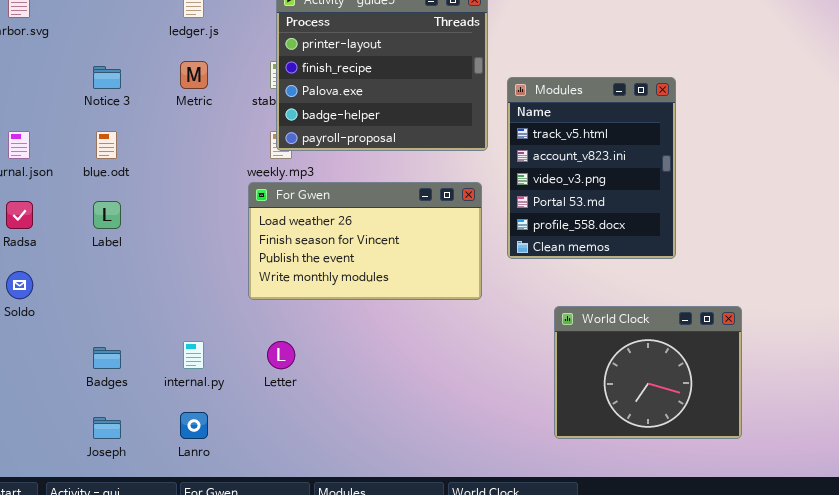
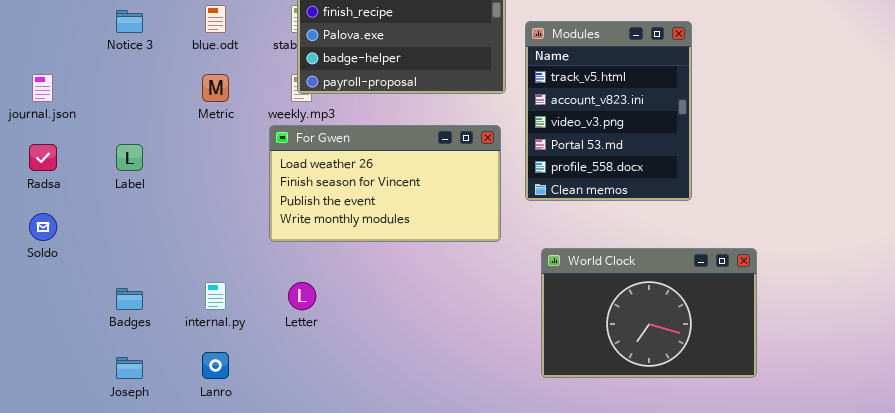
Metric: [180,61,208,89] -> [202,74,229,102], moved
blue.odt: [96,131,117,159] -> [205,5,226,33], moved
World Clock: [554,306,742,439] -> [541,248,757,378], resized

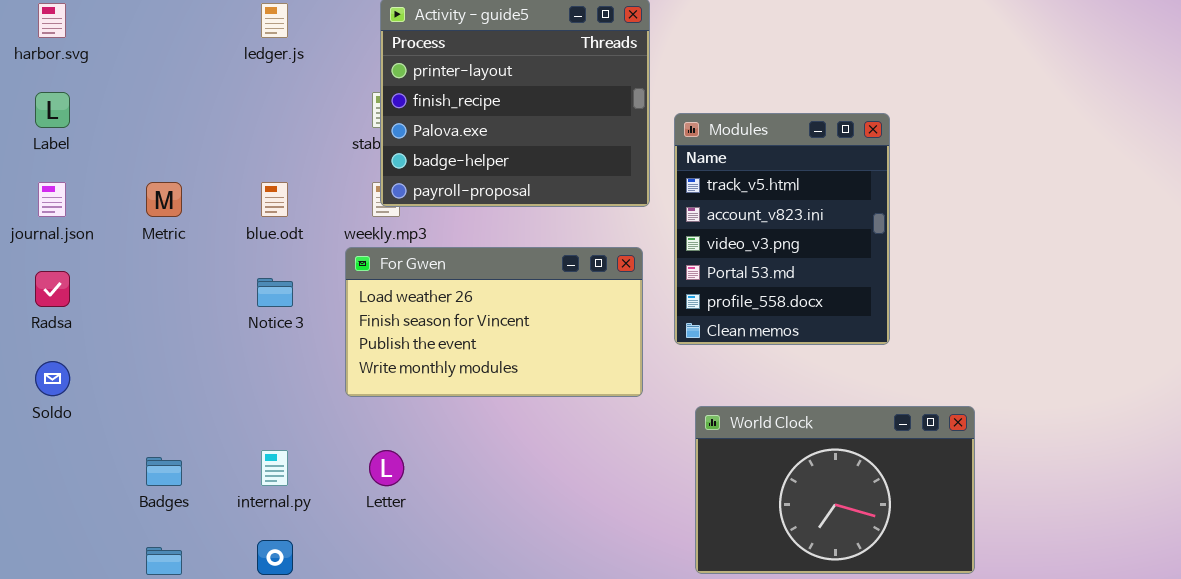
blue.odt: [205,5,226,33] -> [261,182,288,217], moved
Notice 3: [116,10,143,33] -> [257,278,293,307], moved
Metric: [202,74,229,102] -> [146,182,182,217], moved
Label: [116,144,143,171] -> [35,92,70,128], moved

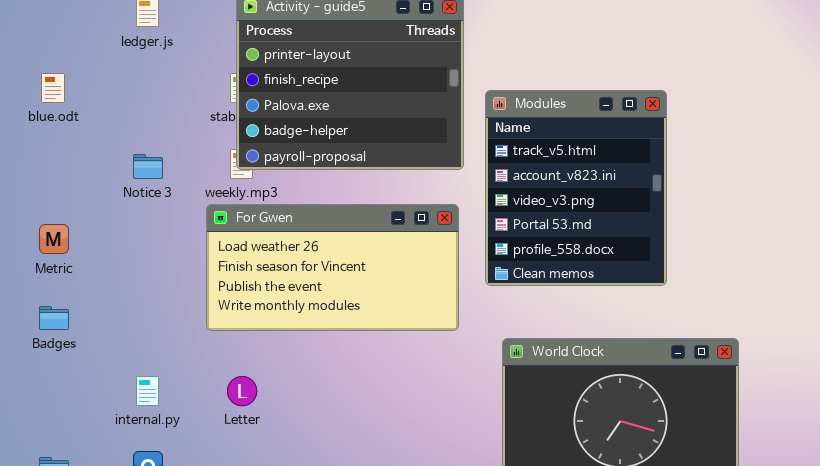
Metric: [146,182,182,217] -> [39,224,69,254], moved
blue.odt: [261,182,288,217] -> [41,73,65,103], moved
Notice 3: [257,278,293,307] -> [133,154,163,179], moved
Badges: [146,457,182,486] -> [39,306,69,330], moved

